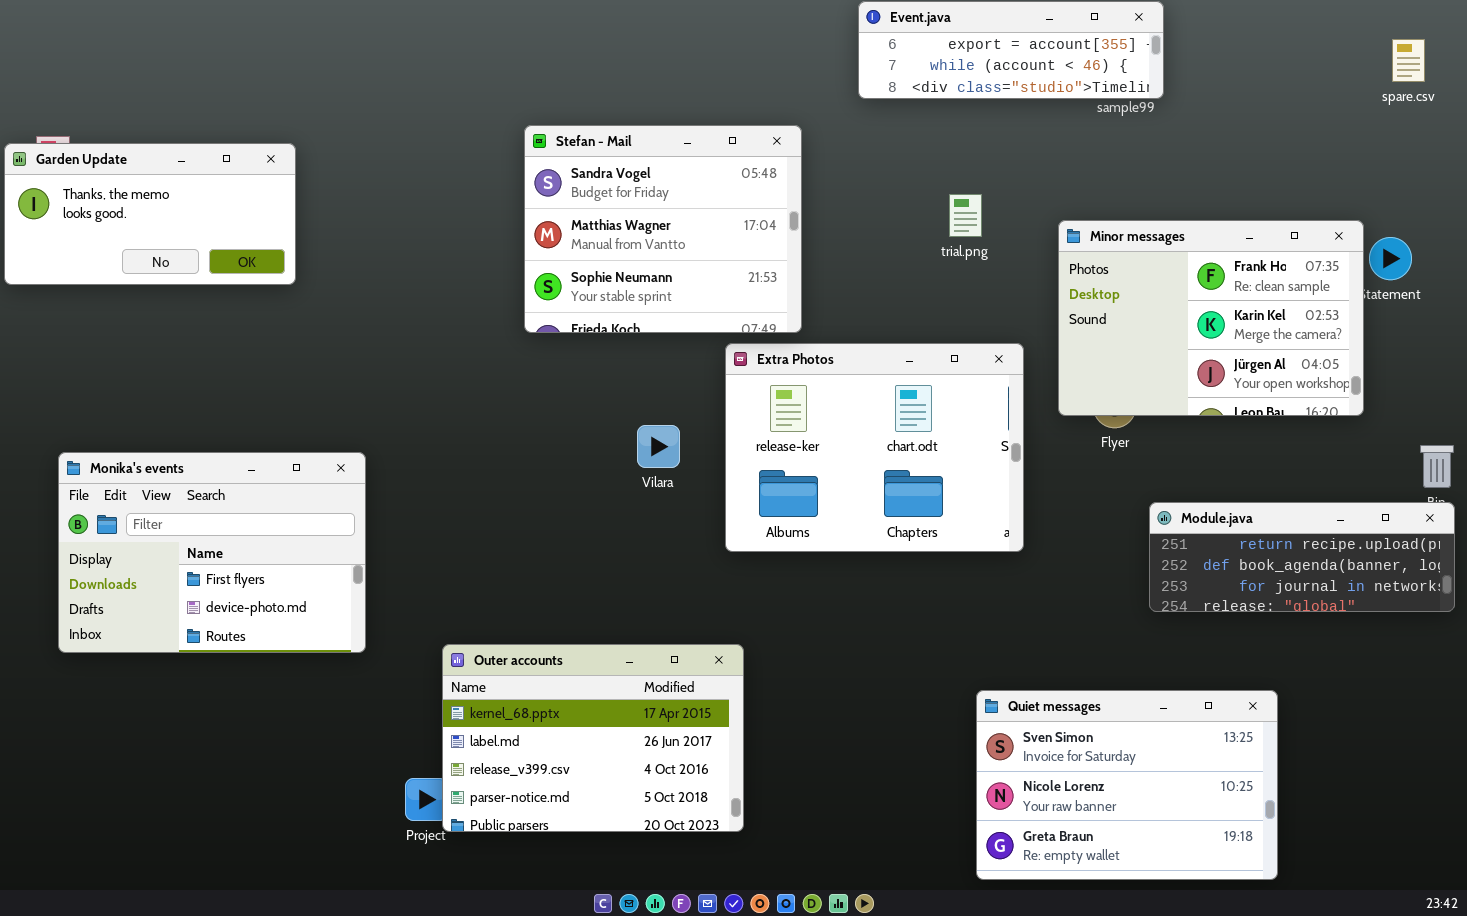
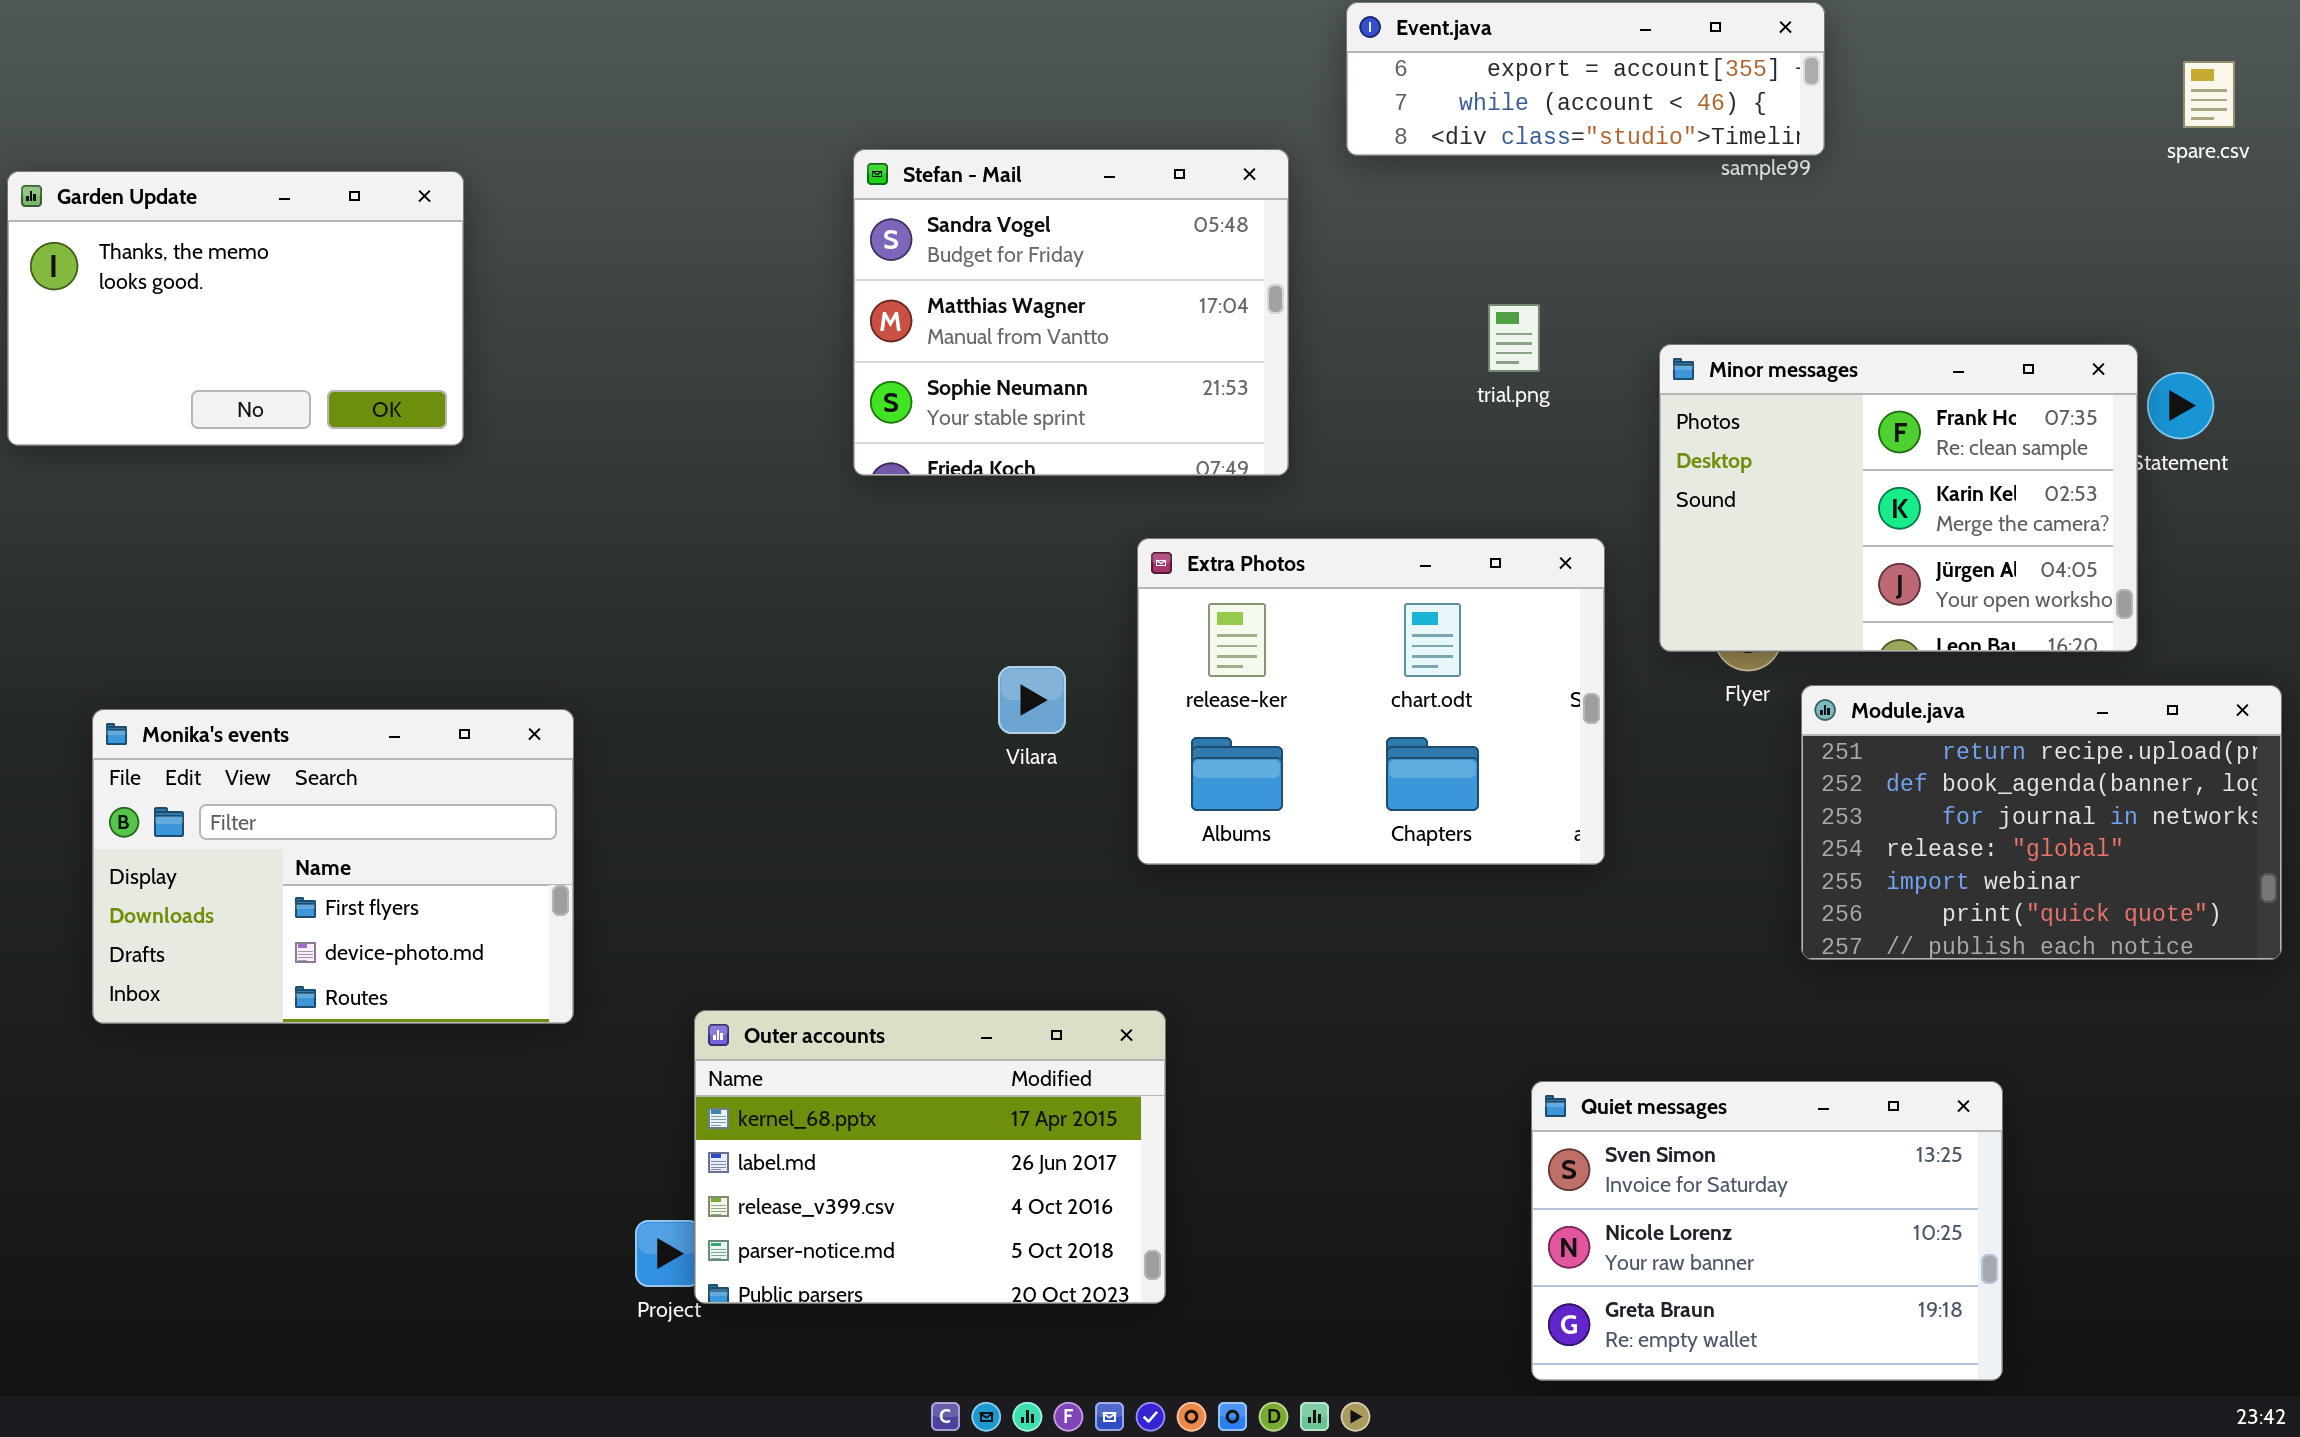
Stefan - Mail: [524,125,802,333] -> [853,149,1289,476], moved
Garden Update: [4,143,296,285] -> [7,171,464,446], resized
Module.java: [1149,502,1455,612] -> [1801,685,2282,960], resized

